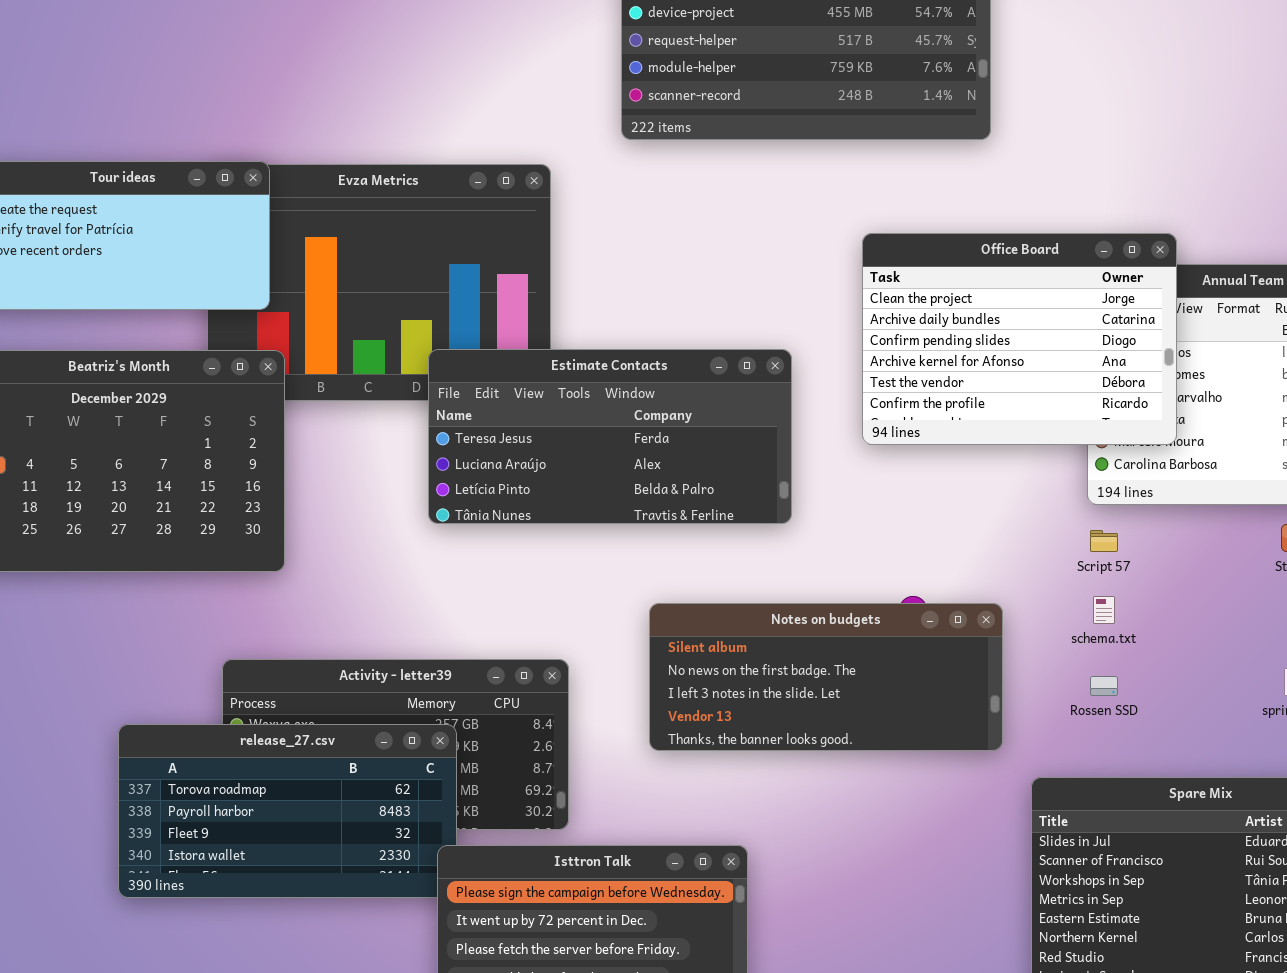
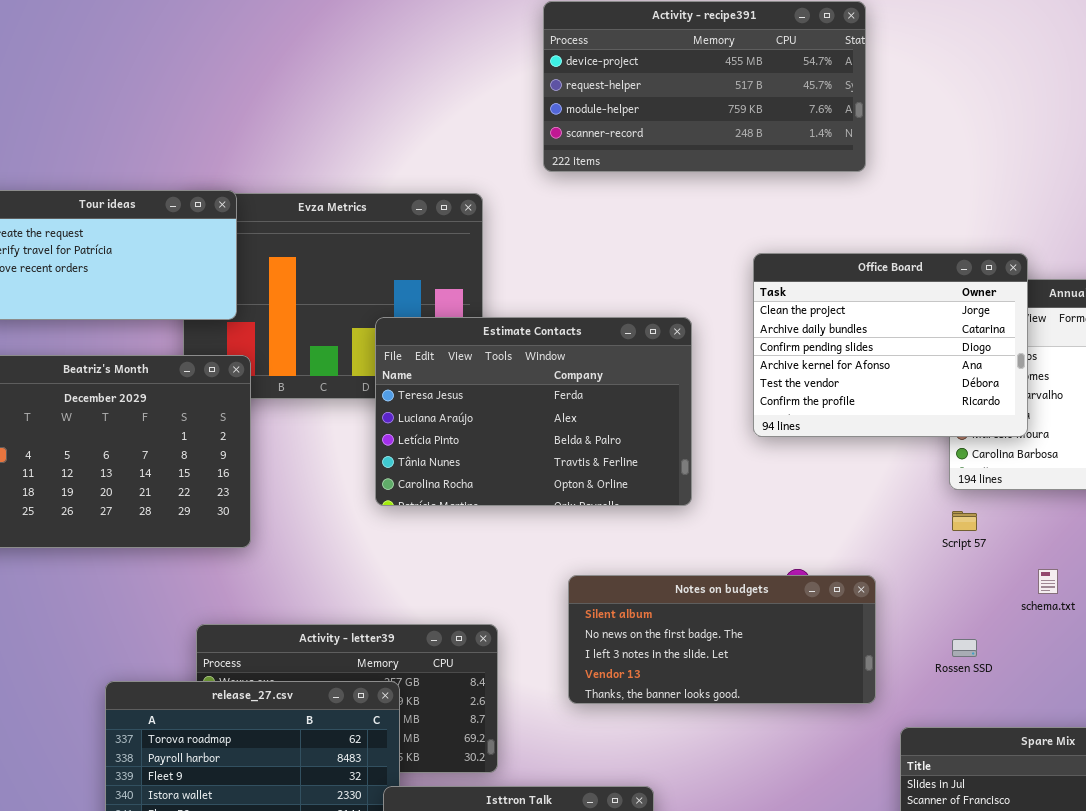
Estimate Contacts: [428,349,792,524] -> [375,317,692,506], resized
schema.txt: [1093,596,1115,624] -> [1038,569,1058,594], moved

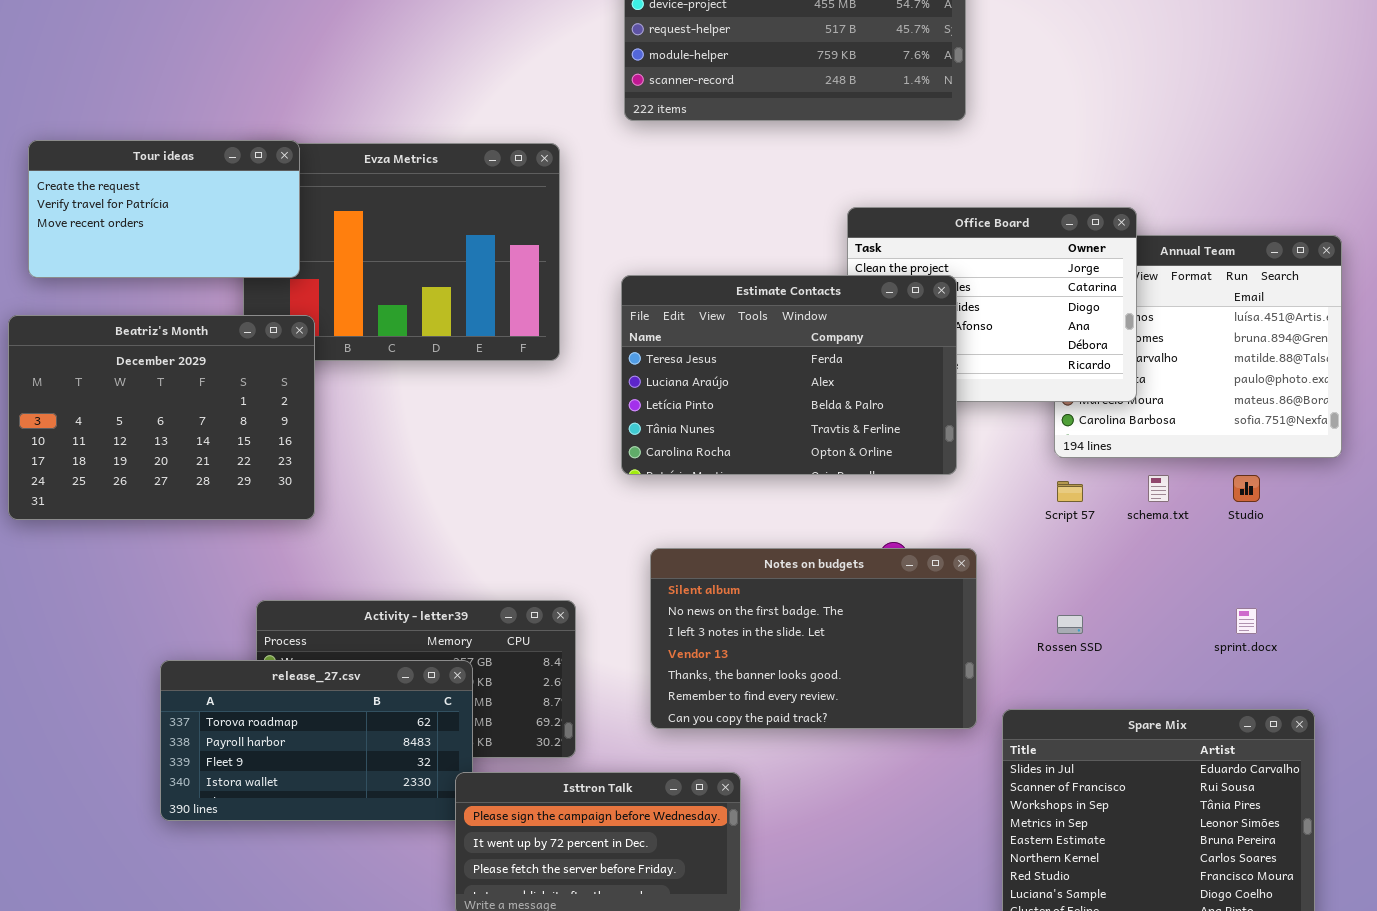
Estimate Contacts: [375,317,692,506] -> [621,275,957,475], moved
schema.txt: [1038,569,1058,594] -> [1148,475,1169,502], moved
Notes on budgets: [568,575,876,704] -> [650,548,977,729], resized

